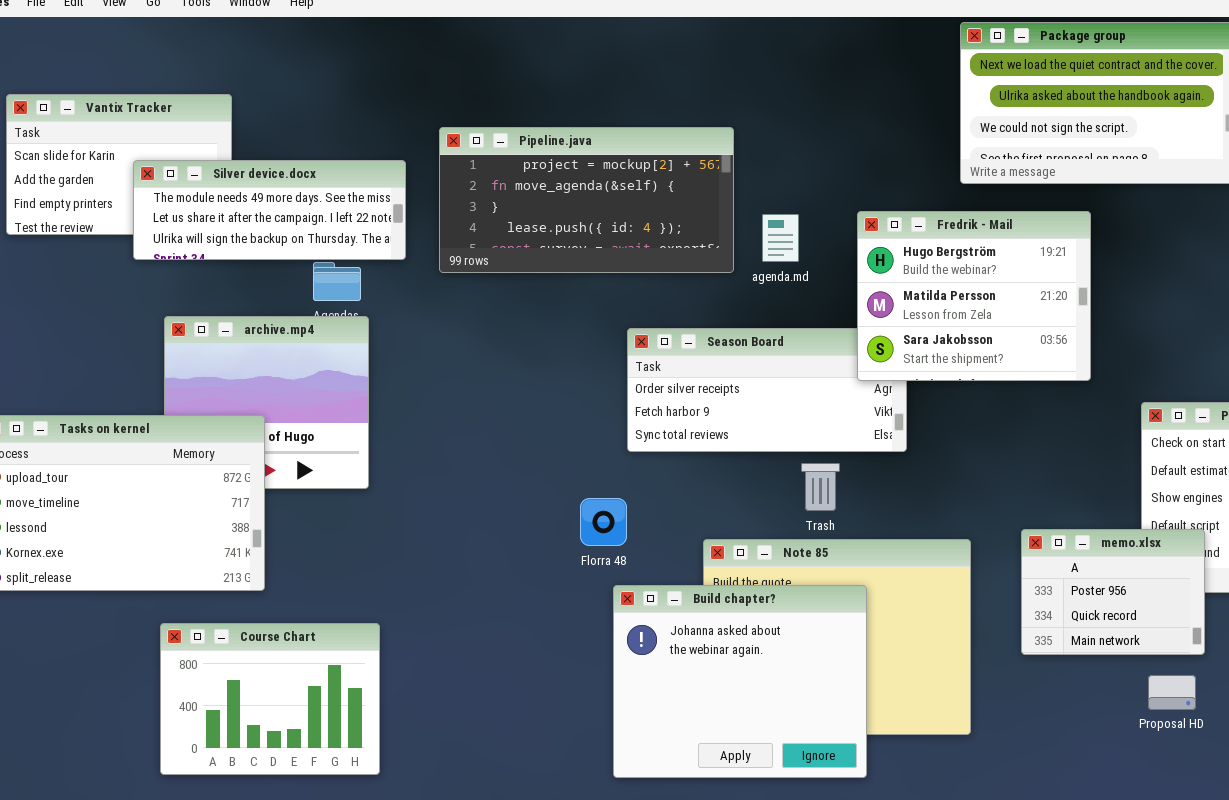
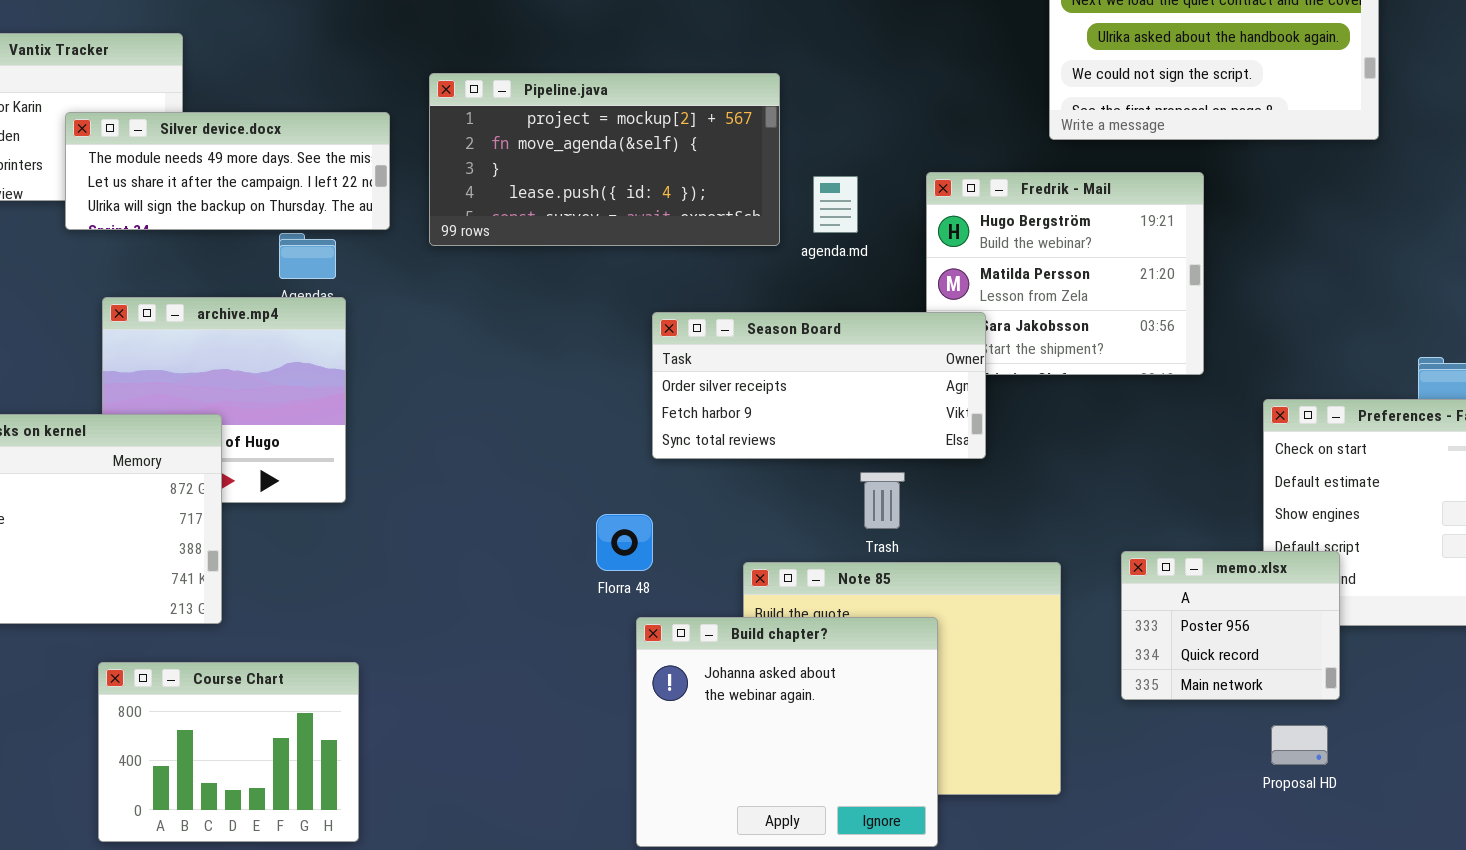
Season Board: [627,328,907,452] -> [652,312,986,459], raised

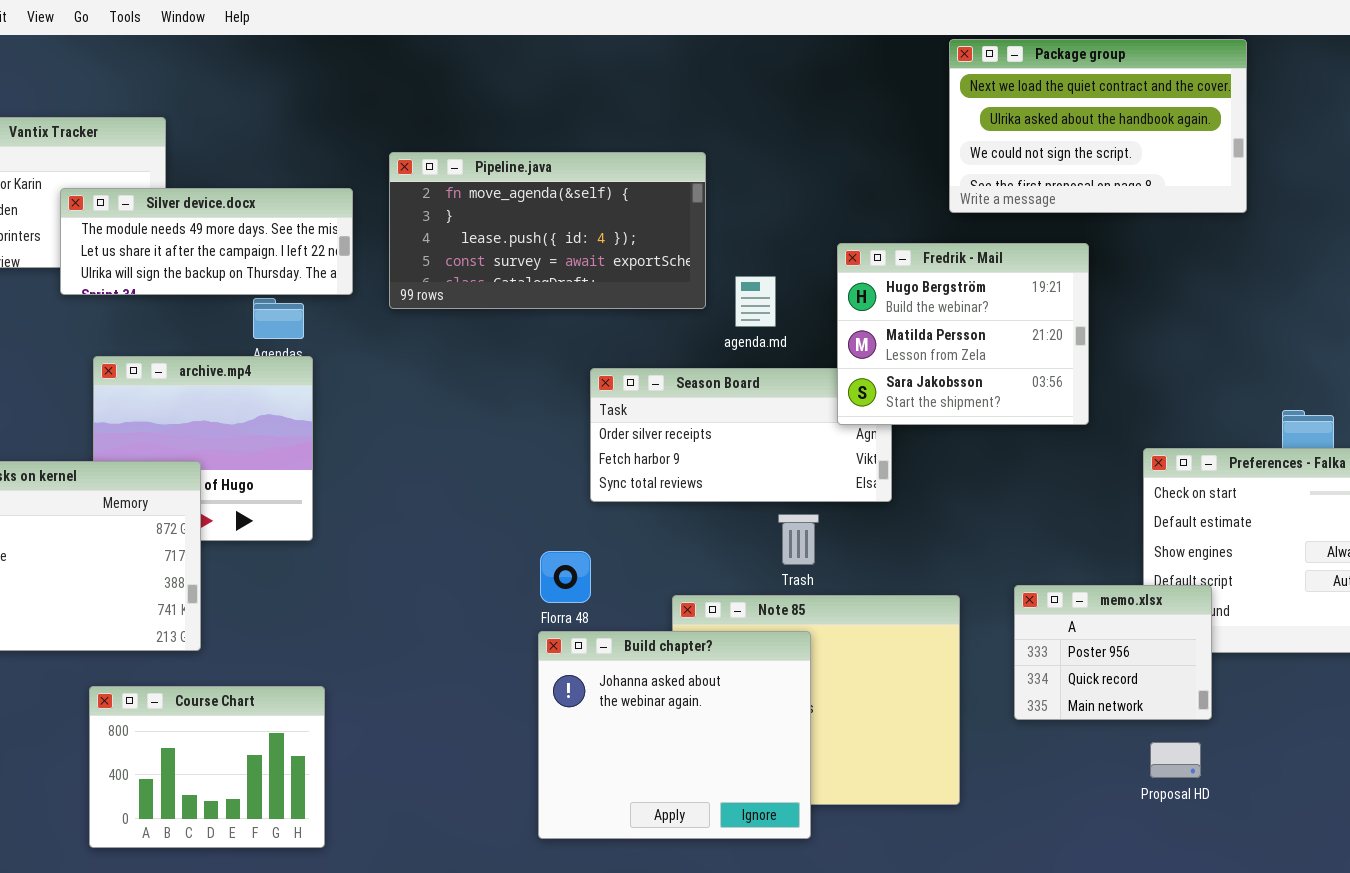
Pipeline.java: [429,73,780,246] -> [389,152,706,309], scrolled down 1 row
Fredrik - Mail: [926,172,1204,375] -> [837,243,1089,425], raised
agenda.md: [813,176,858,233] -> [735,276,776,327], moved
Build chapter?: [636,617,938,847] -> [538,631,811,839], moved

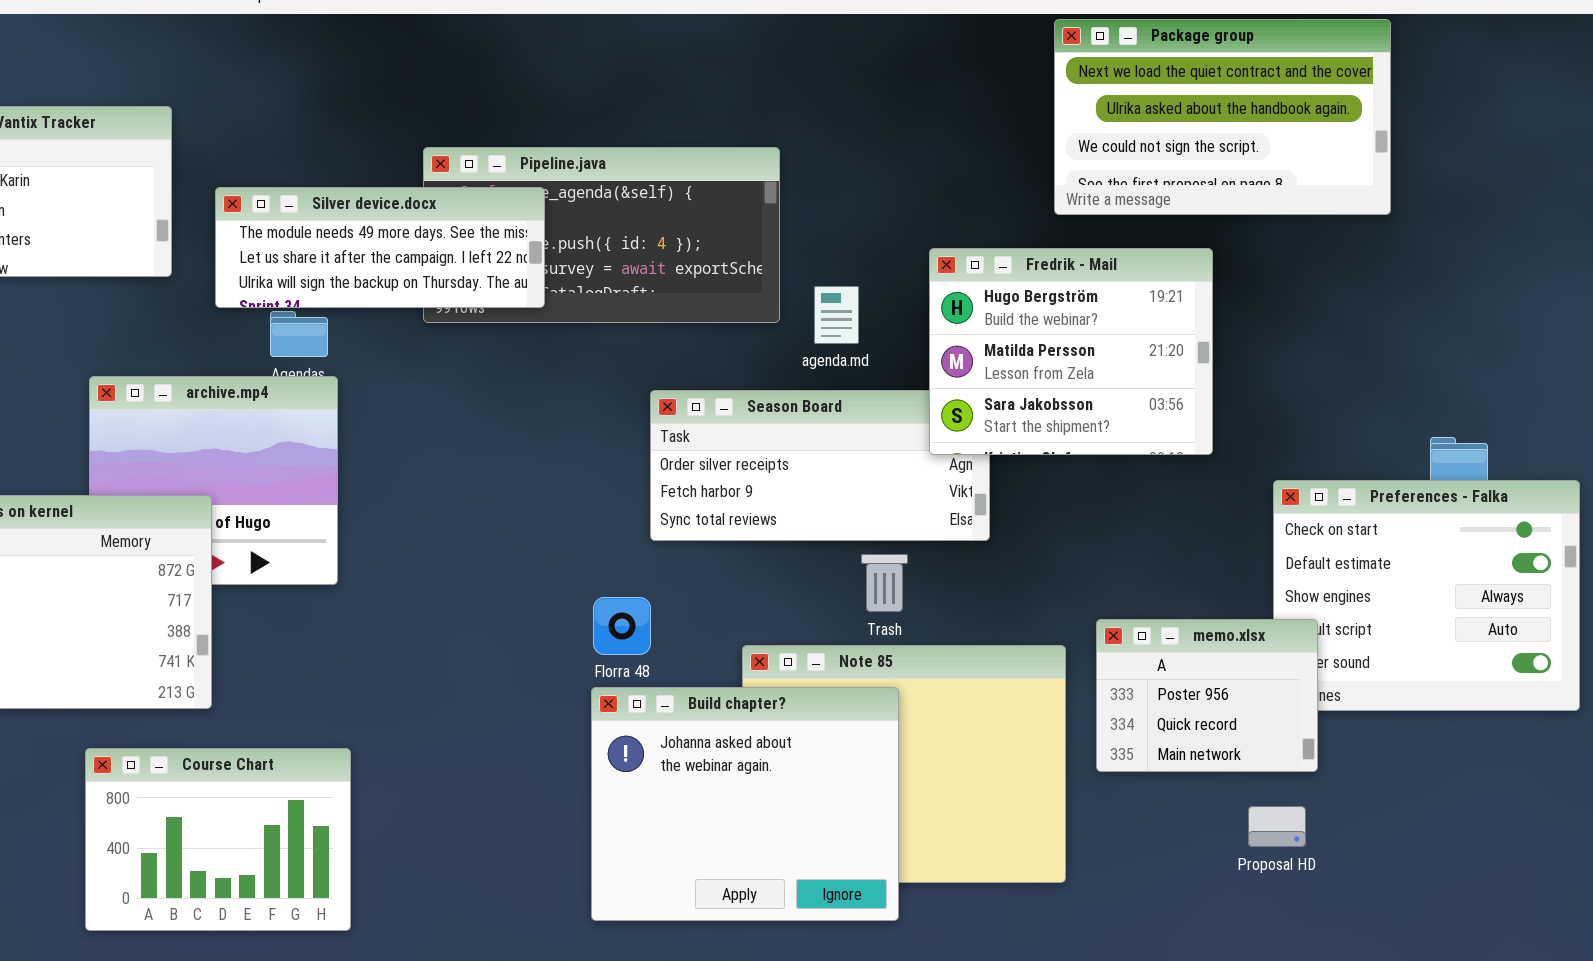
Silver device.docx: [60,188,353,295] -> [215,187,545,308], moved
memo.xlsx: [1014,585,1212,720] -> [1096,619,1318,772], moved
Proposal HD: [1150,742,1201,778] -> [1248,806,1306,847], moved

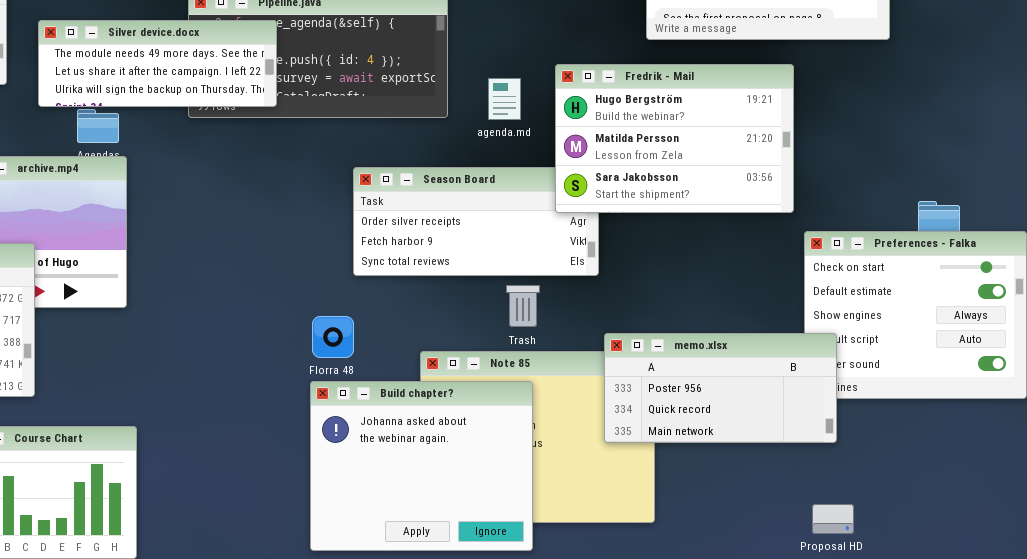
Fredrik - Mail: [929,248,1213,455] -> [555,64,794,213], resized
agenda.md: [814,286,859,344] -> [488,78,521,120], moved
memo.xlsx: [1096,619,1318,772] -> [604,333,837,443], resized
Proposal HD: [1248,806,1306,847] -> [812,504,854,534], moved

